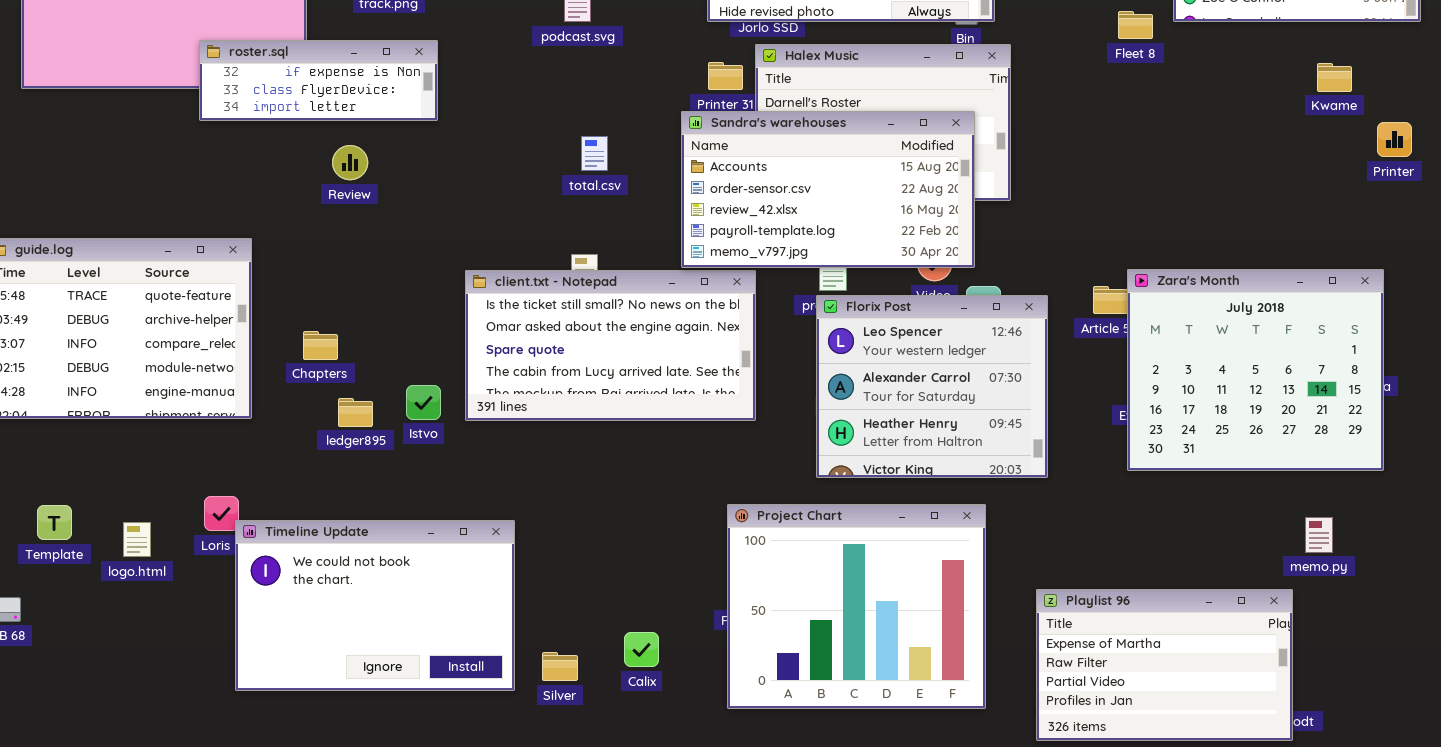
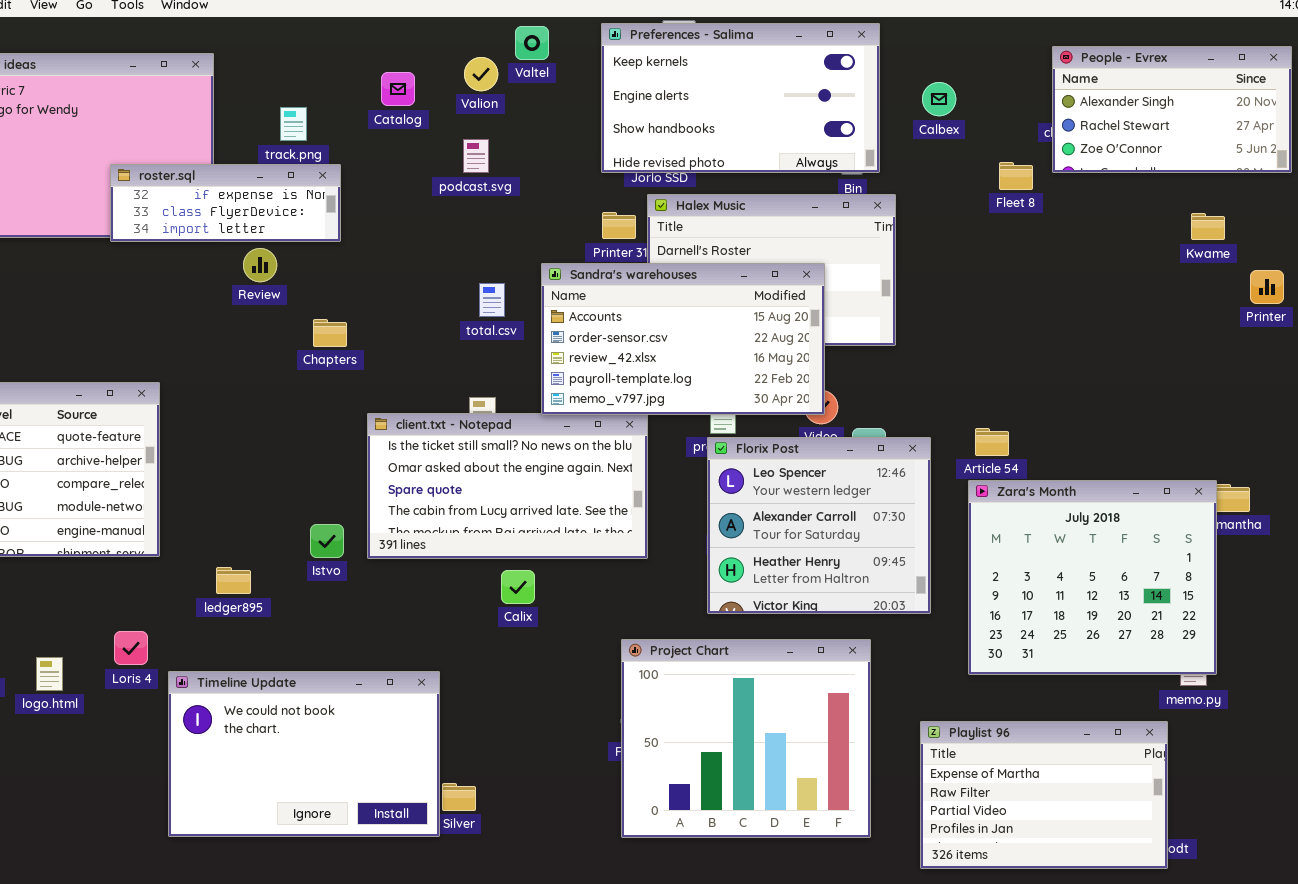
roster.sql: [199,40,438,121] -> [110,164,341,242], moved
Sandra's warehouses: [681,111,975,268] -> [541,263,825,415], moved
Review: [332,145,368,180] -> [243,248,277,282], moved
Zara's Month: [1127,269,1384,471] -> [968,480,1217,675], moved
Chapters: [303,331,338,360] -> [313,319,347,347], moved
ledger895: [338,398,373,427] -> [216,567,251,594], moved
Timeline Update: [235,520,515,691] -> [168,671,440,837], moved
Calix: [624,632,659,667] -> [501,570,535,604], moved

